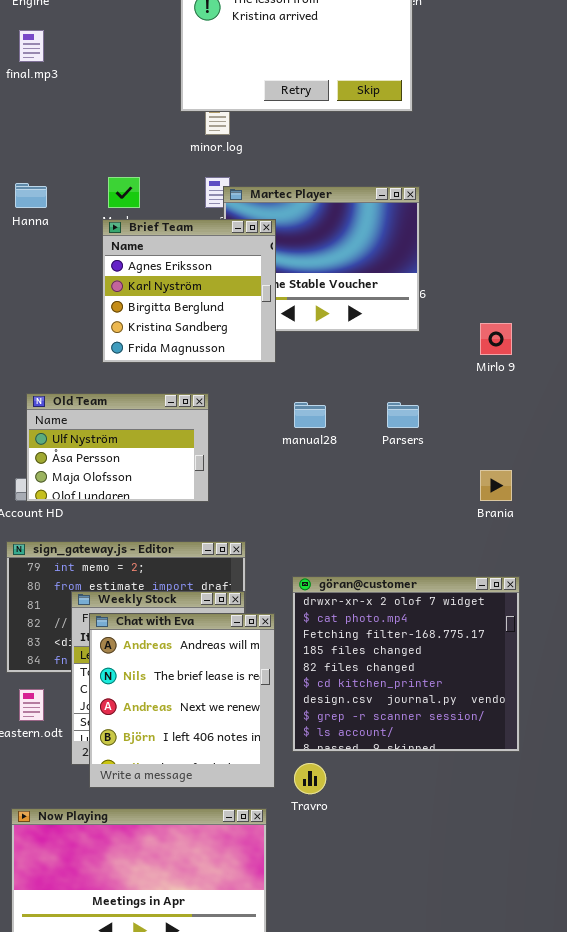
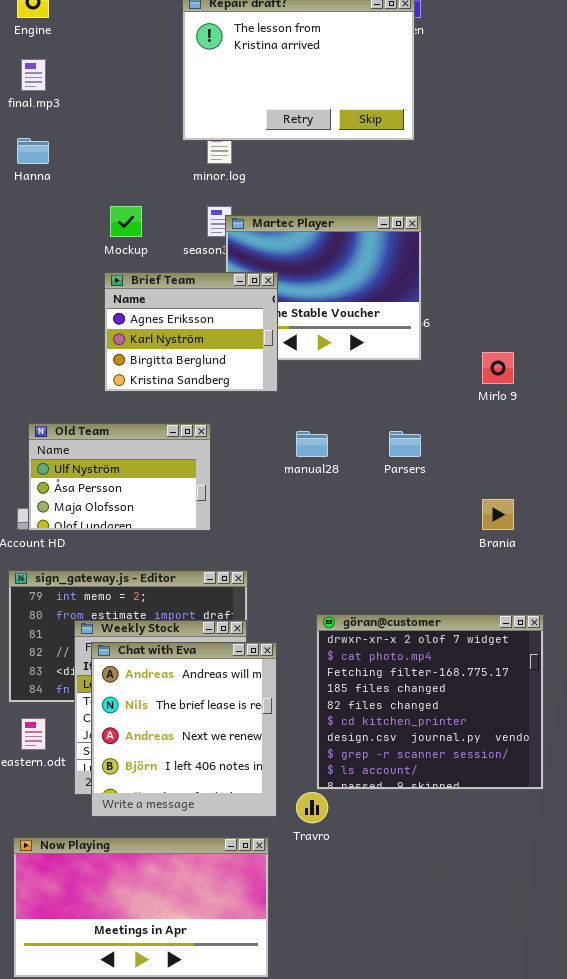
Hanna: [15,183,47,208] -> [17,138,49,164], moved
Brief Team: [102,219,276,363] -> [104,272,278,392], resized
göran@customer: [292,576,520,752] -> [316,614,544,790], moved

